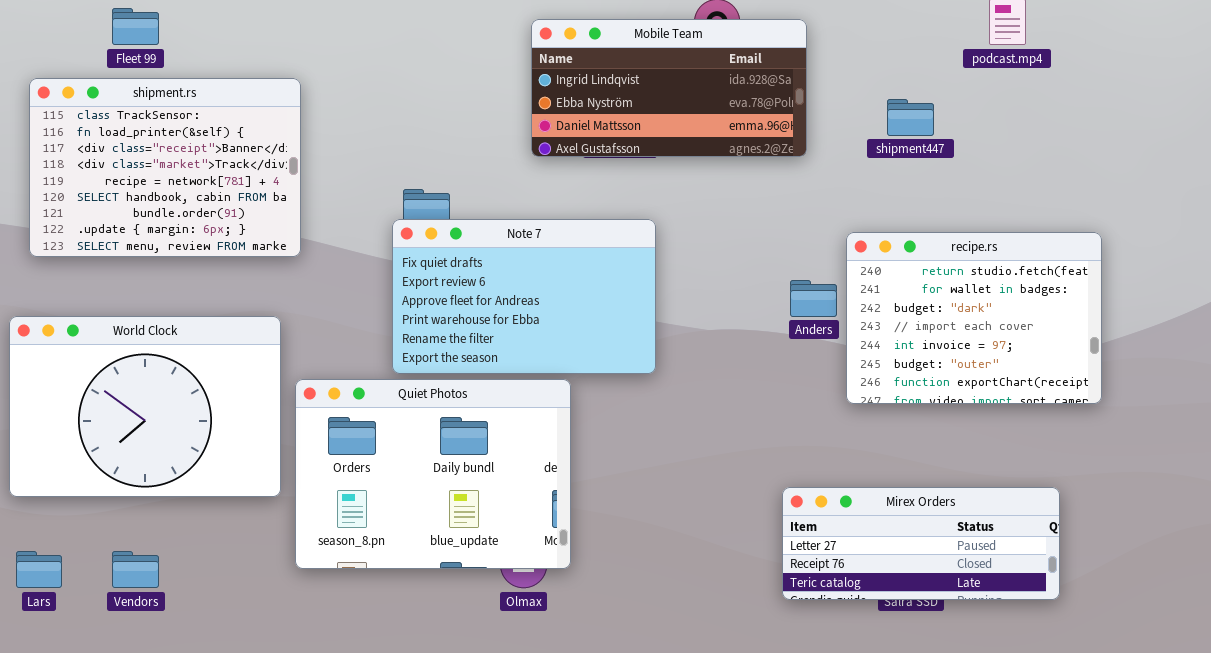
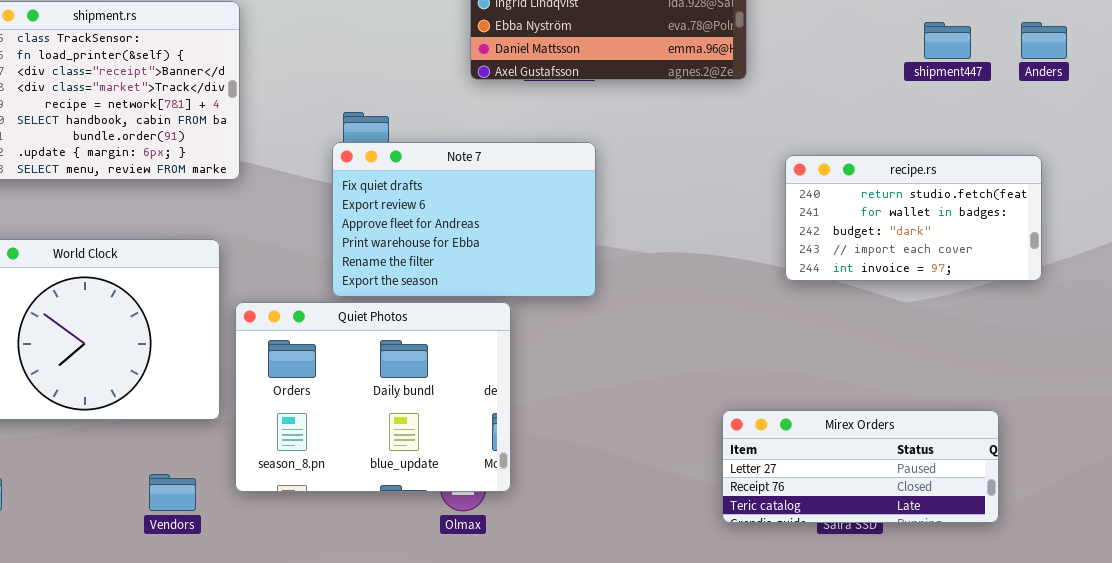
shipment447: [887,99,934,136] -> [924,22,971,59], moved
recipe.rs: [846,232,1102,404] -> [785,155,1042,281], resized
Anders: [790,280,837,317] -> [1021,22,1067,59], moved
Vendors: [112,551,159,588] -> [149,474,196,511], moved

